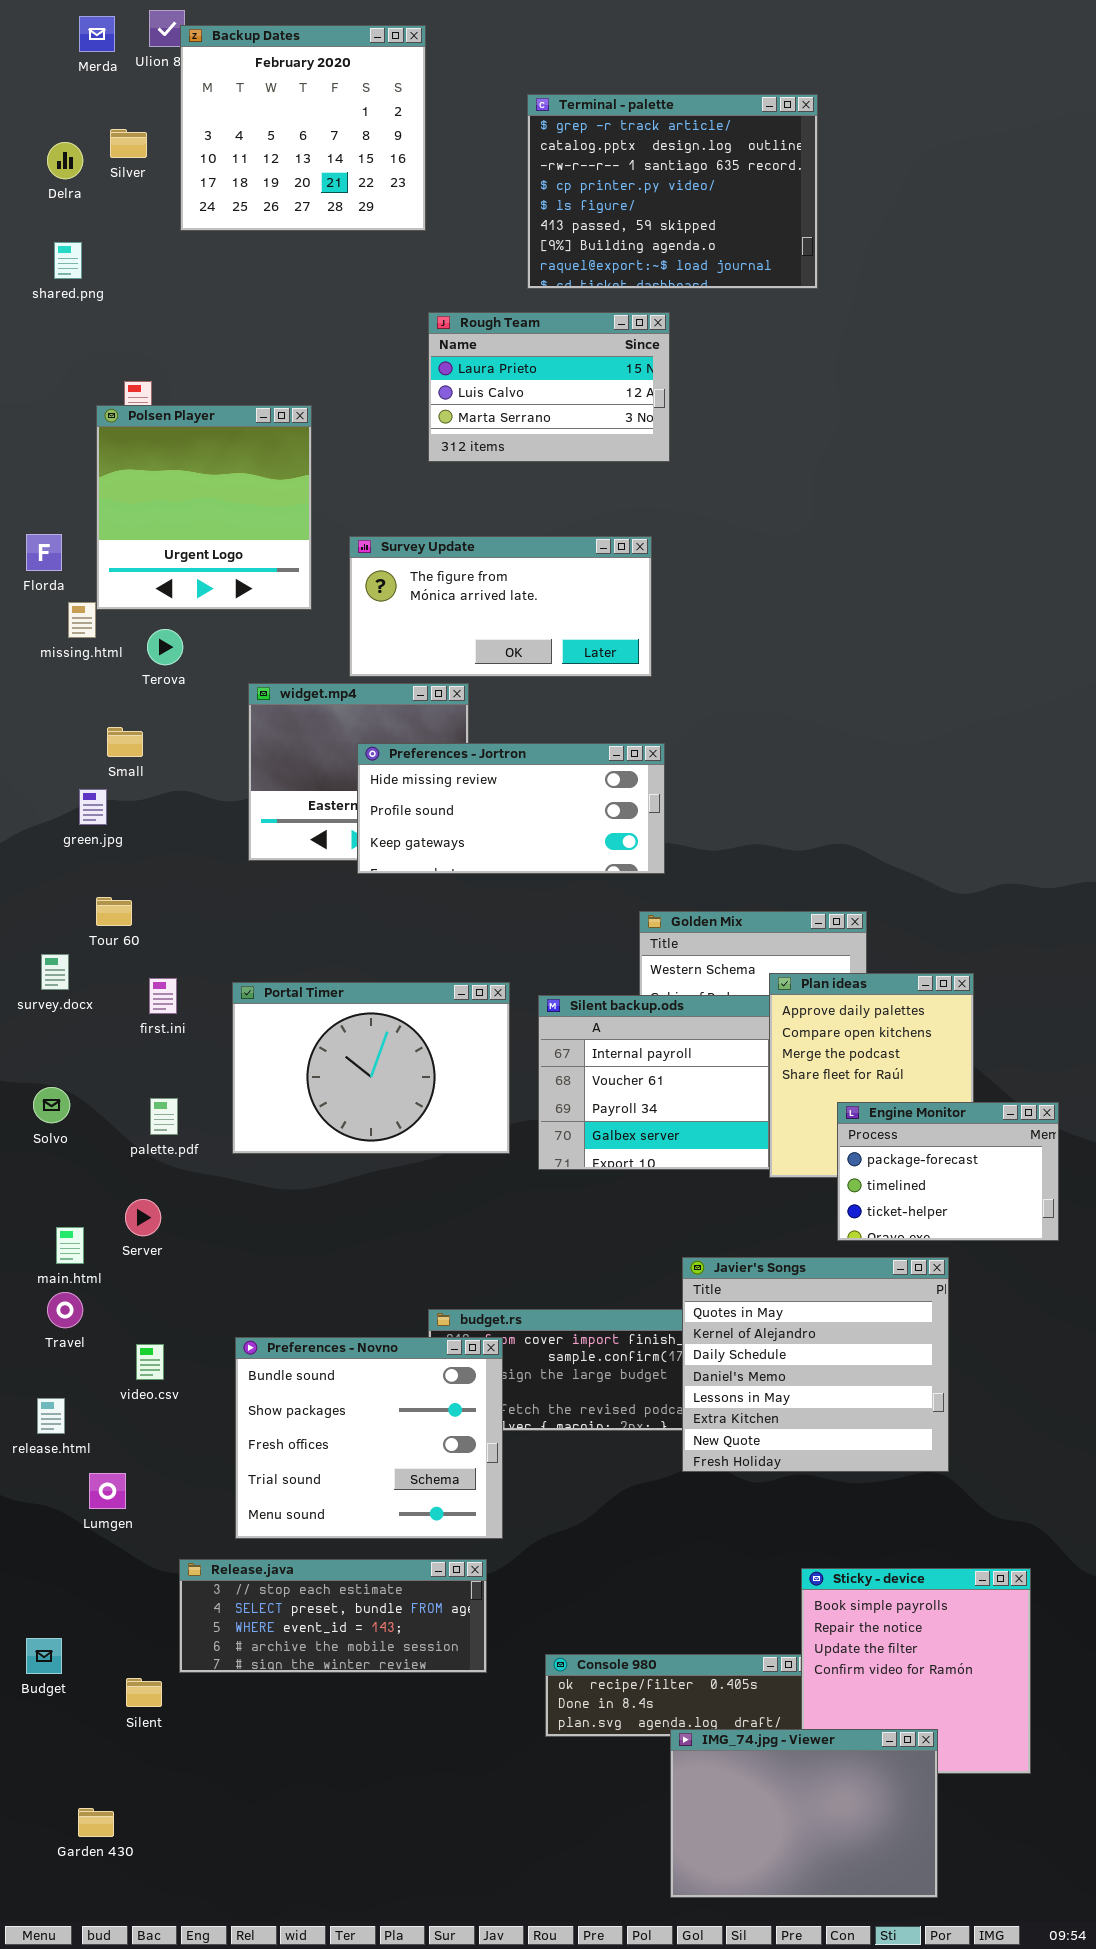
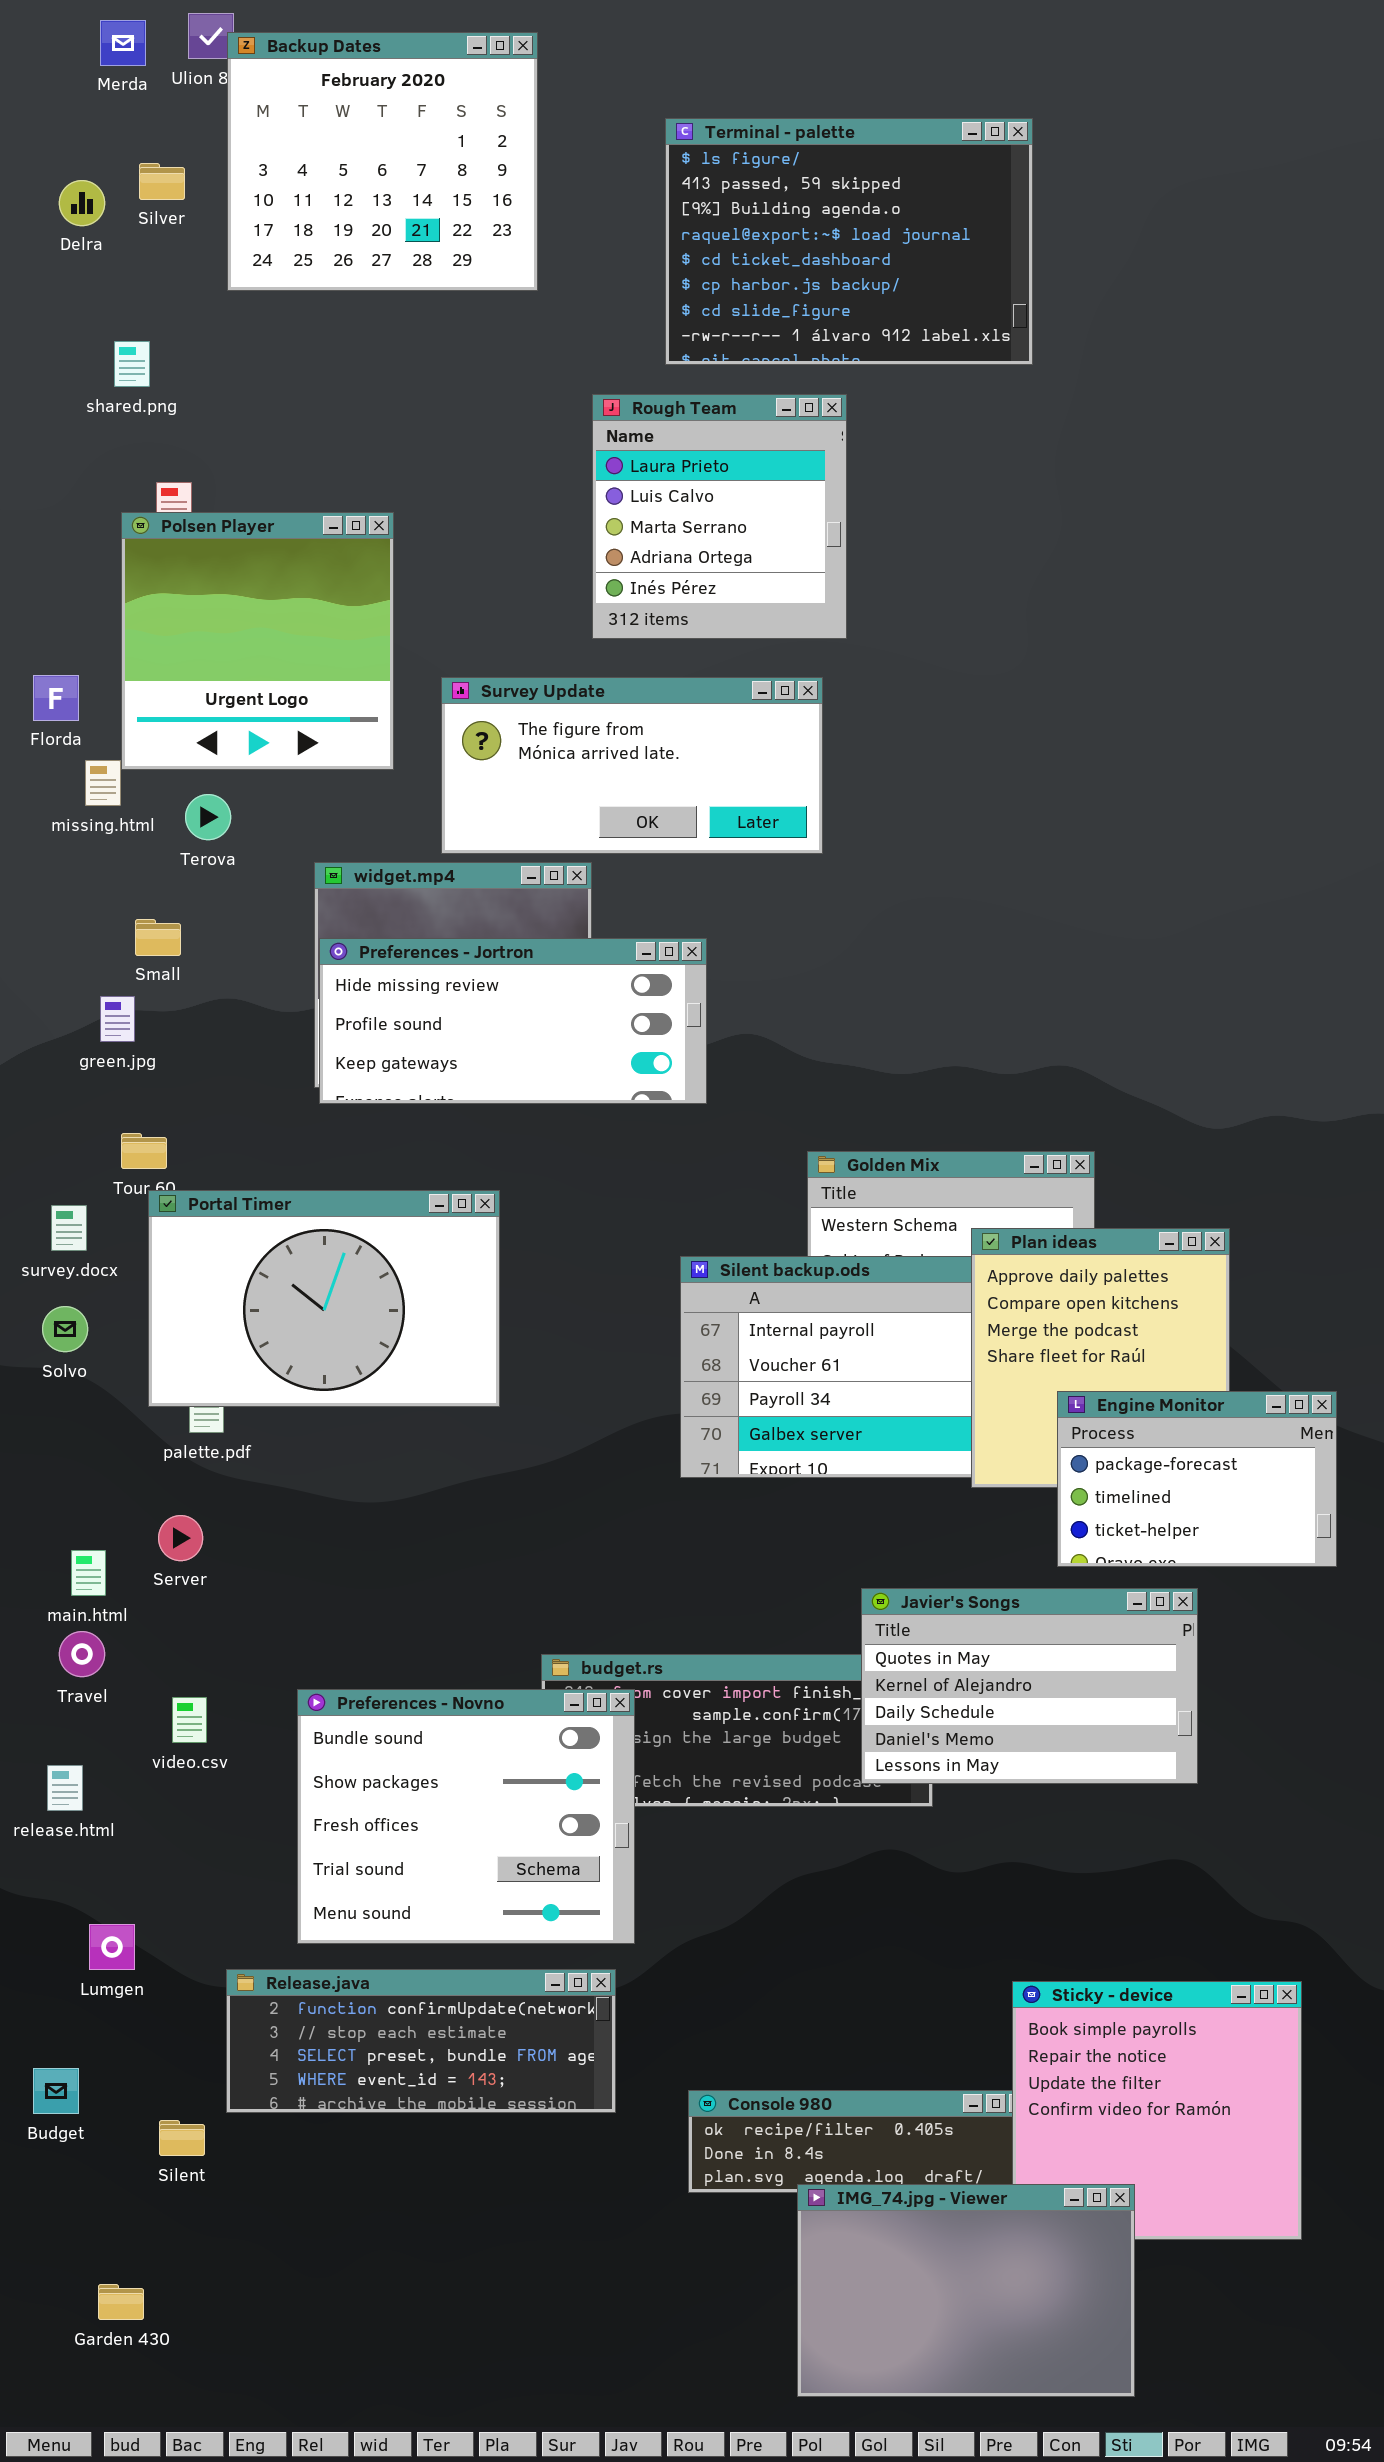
Terminal - palette: [527,94,818,289] -> [665,118,1033,365], scrolled down 4 rows
shared.png: [54,242,82,279] -> [114,341,150,387], moved
Rough Team: [428,312,670,462] -> [592,394,847,639], resized
Preferences - Jortron: [357,743,665,874] -> [319,938,707,1104], moved
Portal Timer: [232,982,510,1154] -> [148,1190,500,1407], moved
Solvo: [33,1087,70,1123] -> [42,1306,88,1352], moved
Javier's Songs: [682,1257,949,1472] -> [861,1588,1198,1784], resized
Lumgen: [89,1473,126,1509] -> [89,1924,135,1970], moved
Release.java: [179,1559,487,1673] -> [226,1969,616,2113], scrolled up 1 row
IMG_74.jpg - Viewer: [670,1729,938,1898] -> [797,2184,1135,2397], moved

